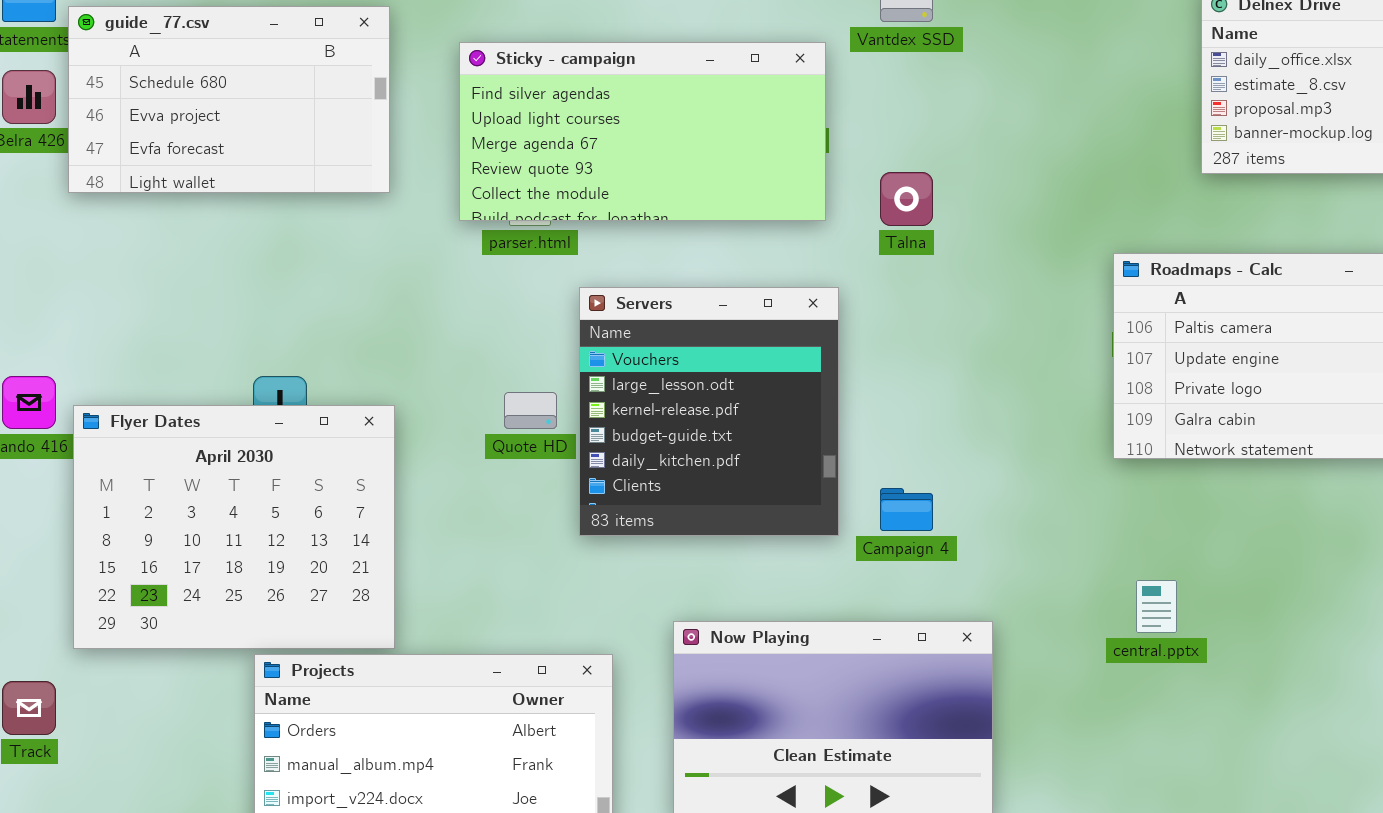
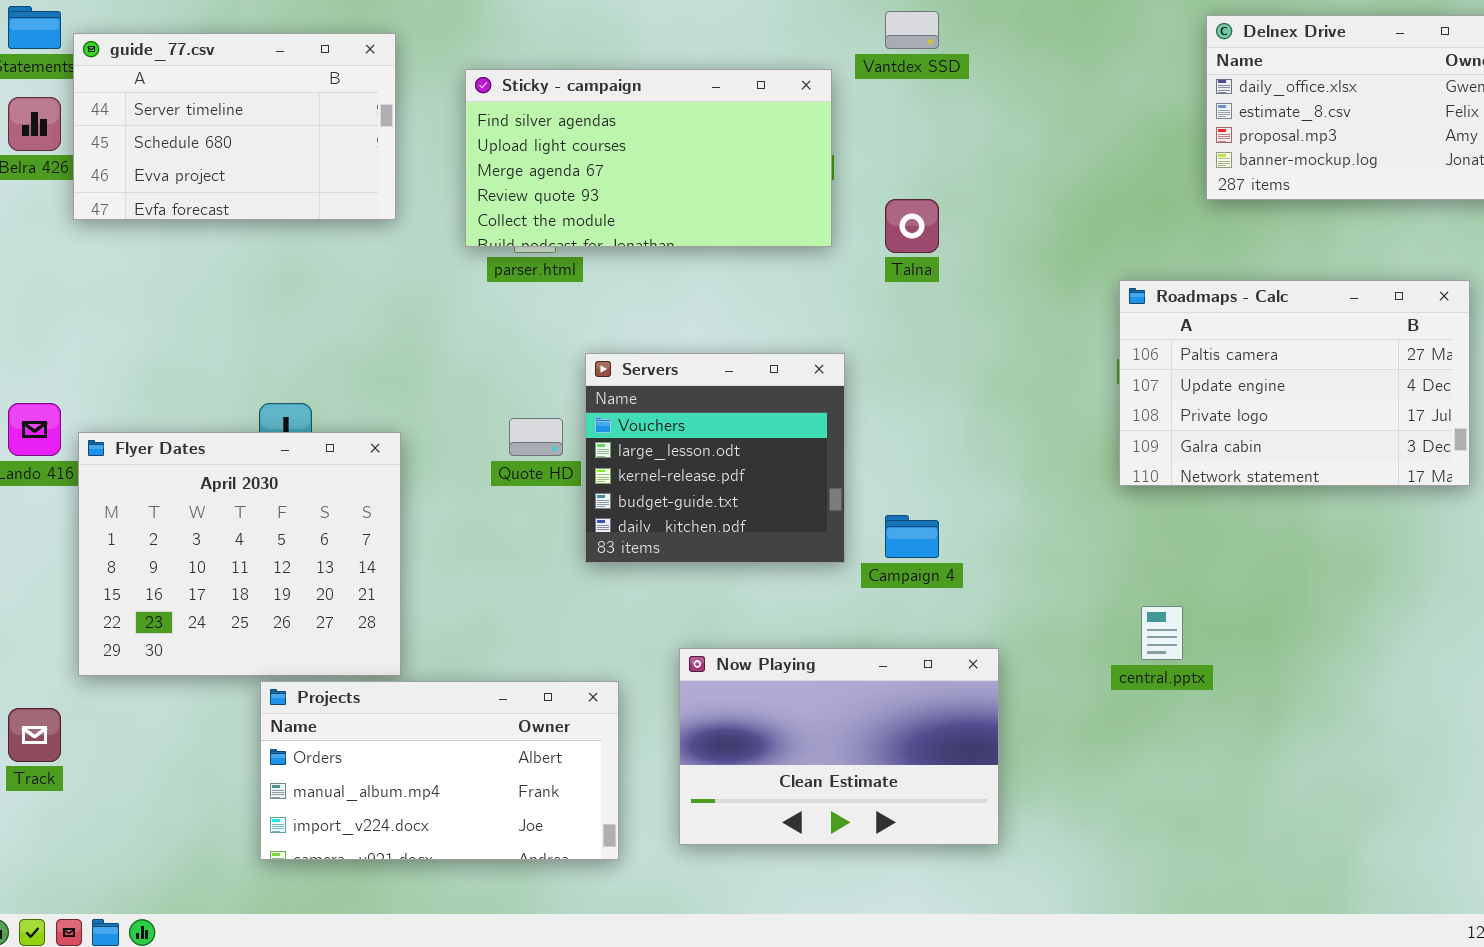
guide_77.csv: [68,6,390,193] -> [73,33,396,220], scrolled up 1 row
Servers: [579,287,839,536] -> [585,353,845,563], resized

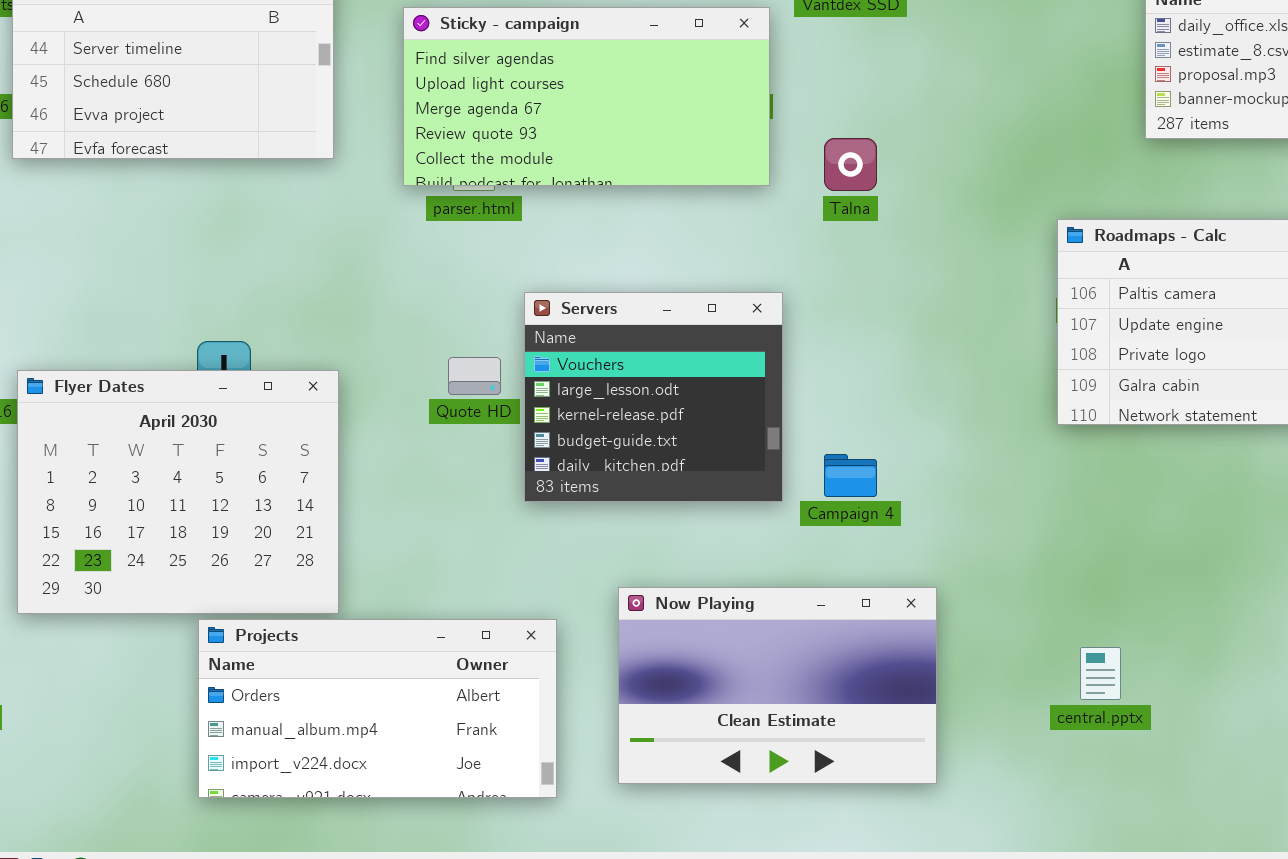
central.pptx: [1141,606,1183,660] -> [1080,647,1121,700], moved

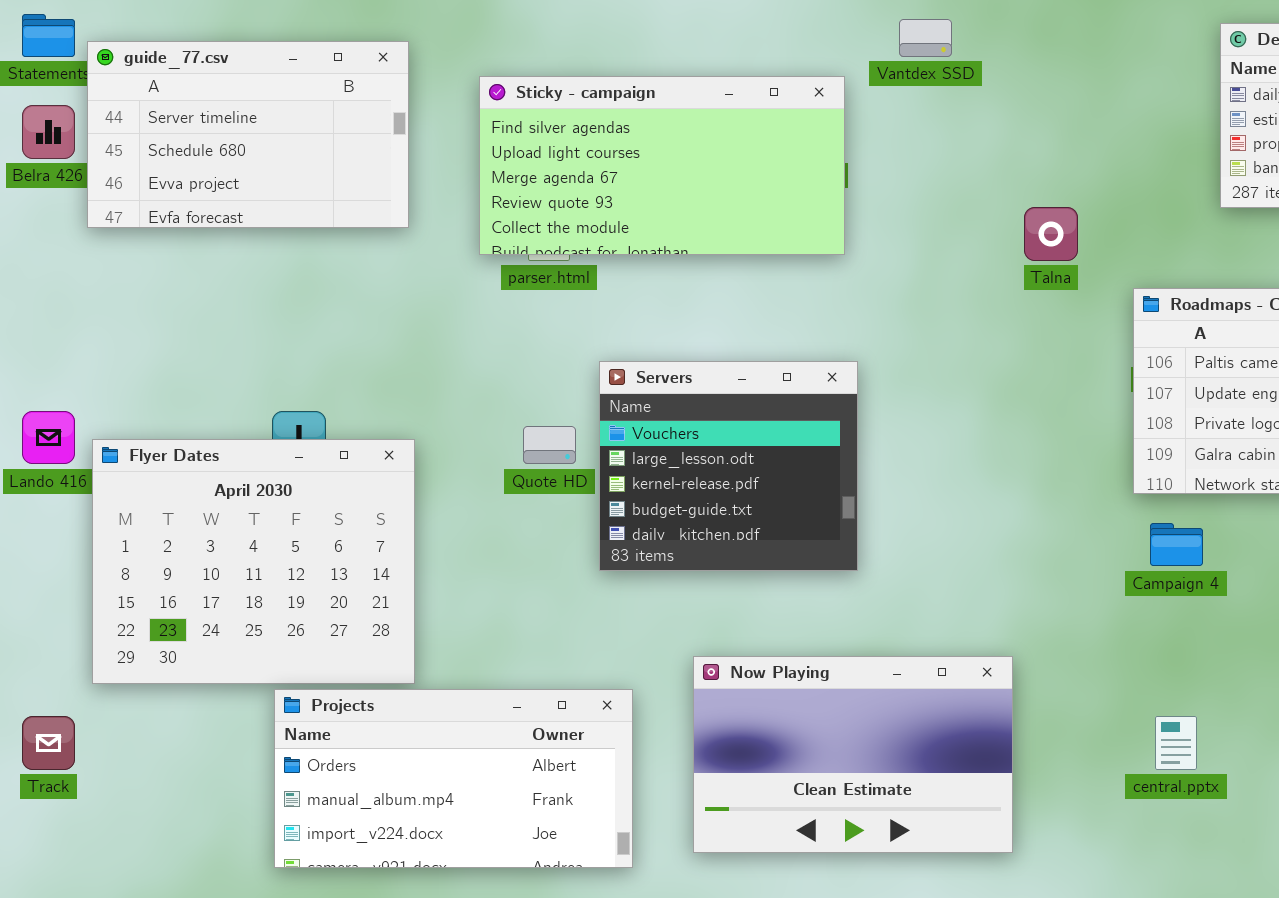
Talna: [824,138,877,191] -> [1024,207,1078,261], moved
Campaign 4: [824,454,877,497] -> [1150,523,1203,566], moved

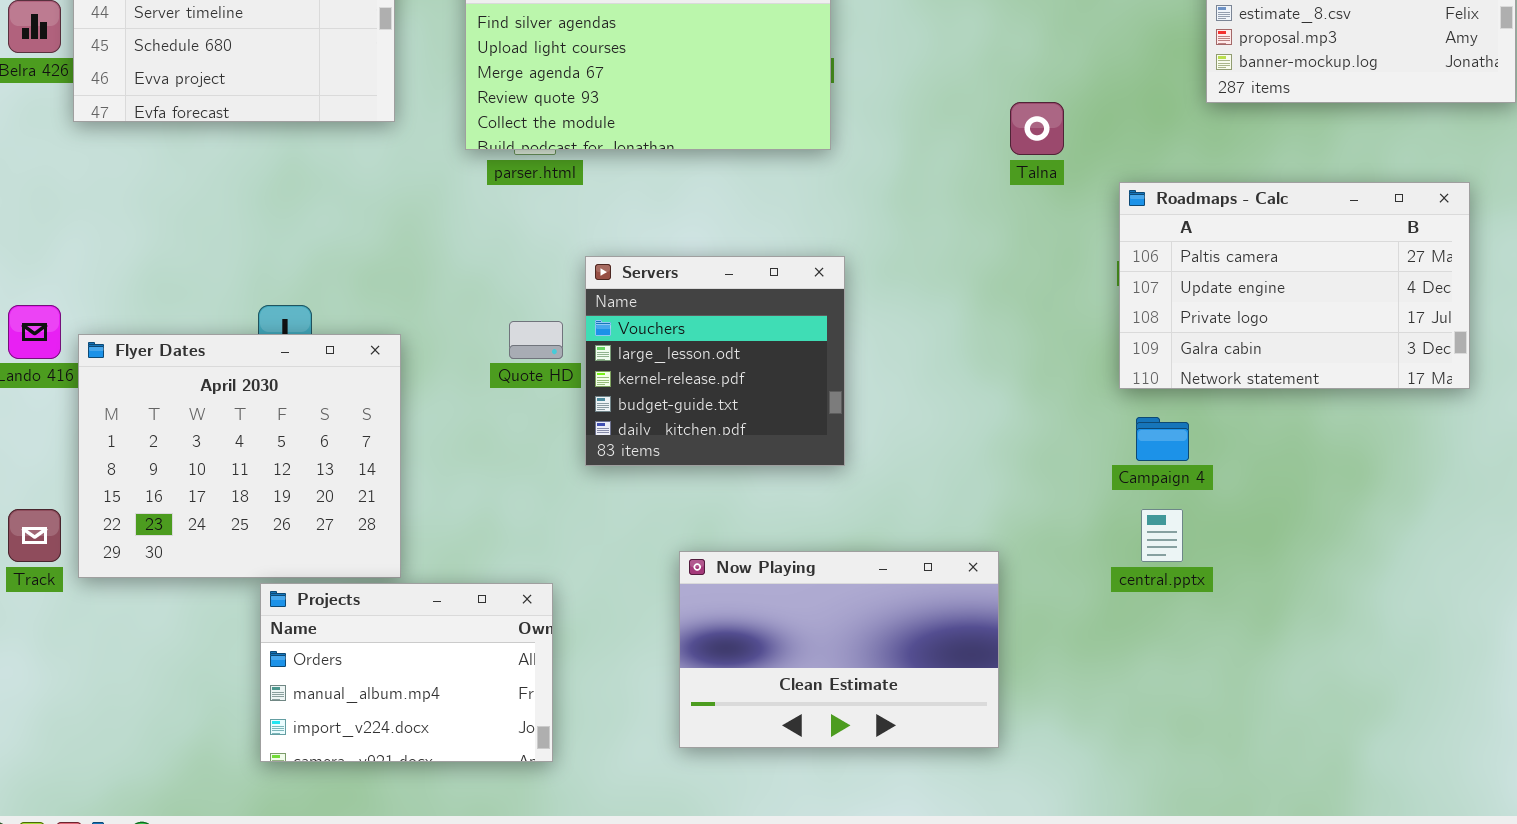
Projects: [274,689,633,868] -> [260,583,553,762], resized
Track: [22,716,75,770] -> [8,509,61,562], moved
central.pptx: [1155,716,1197,770] -> [1141,509,1183,562], moved

